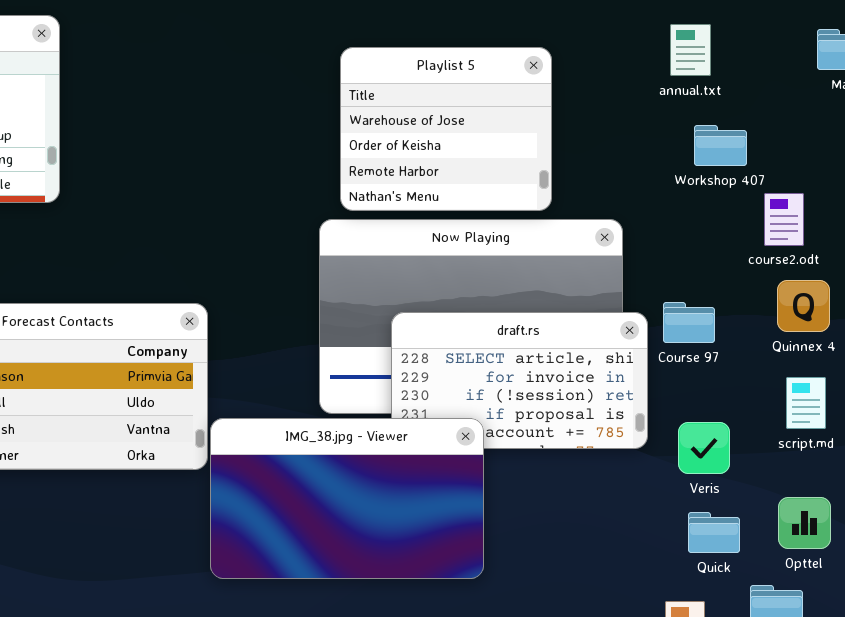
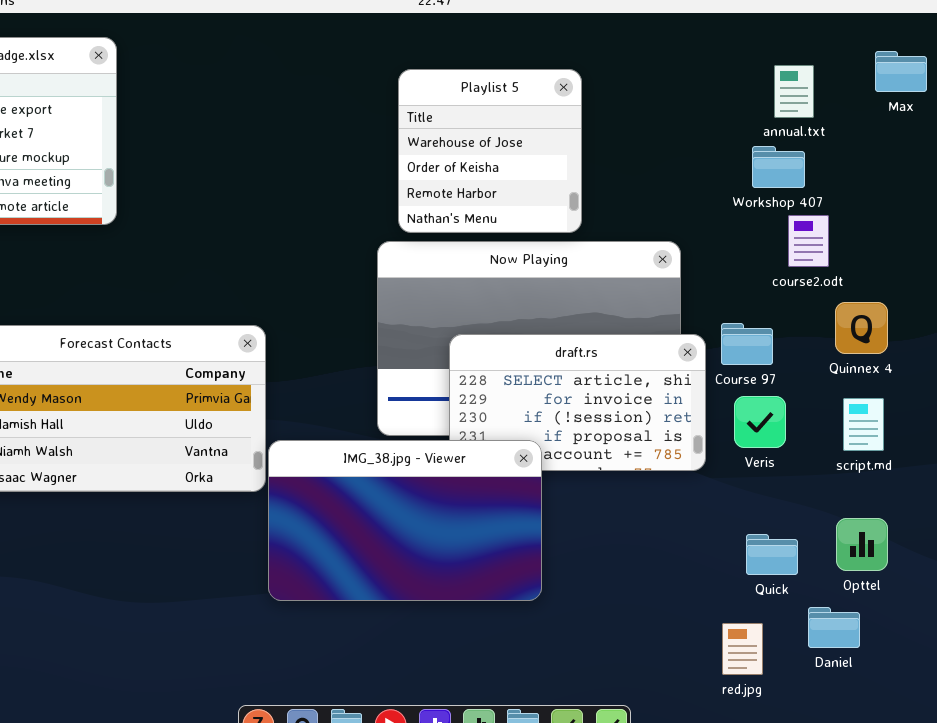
annual.txt: [670,24,711,76] -> [774,65,814,118], moved
Playlist 5: [340,47,552,211] -> [398,69,582,233], resized
course2.odt: [764,193,804,246] -> [788,215,829,267], moved
Veris: [678,422,730,474] -> [734,396,786,448], moved

